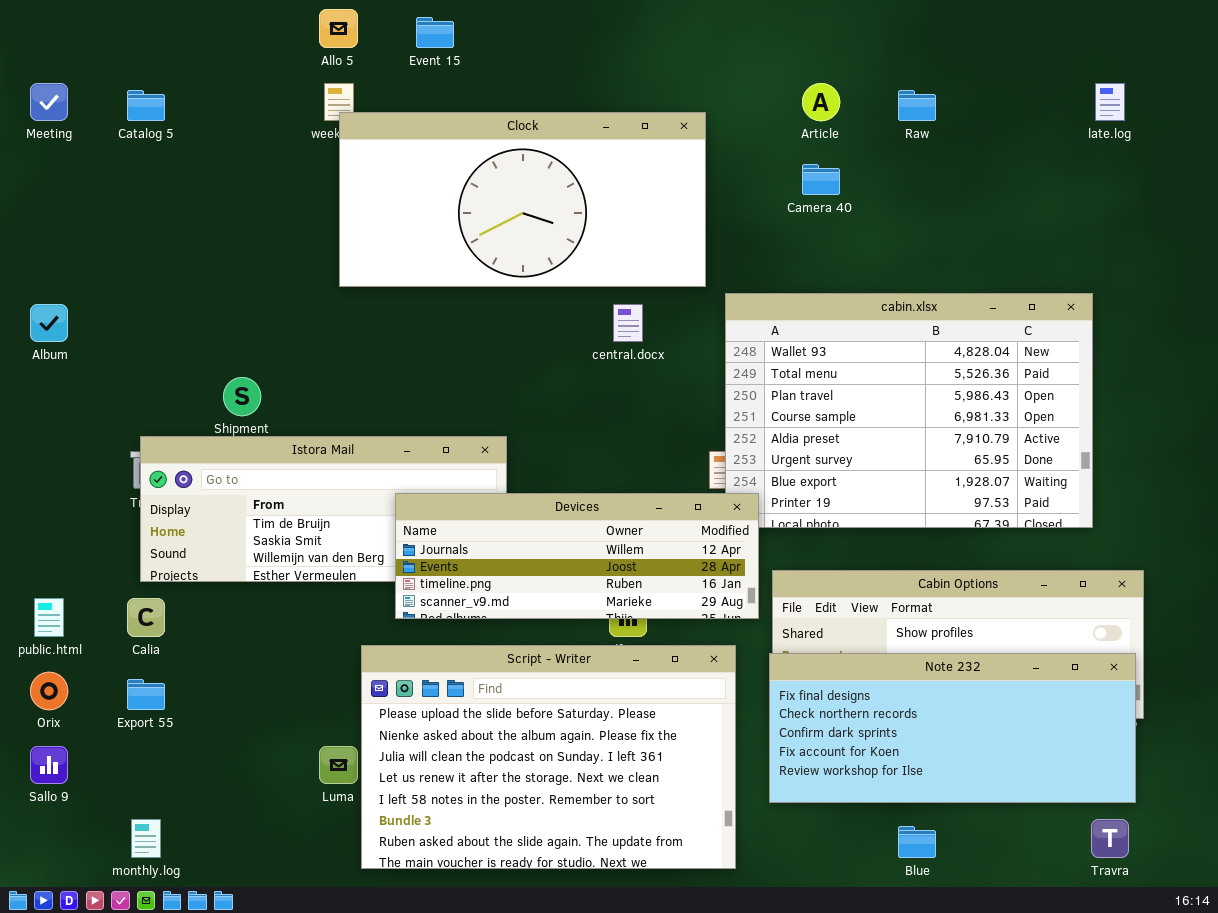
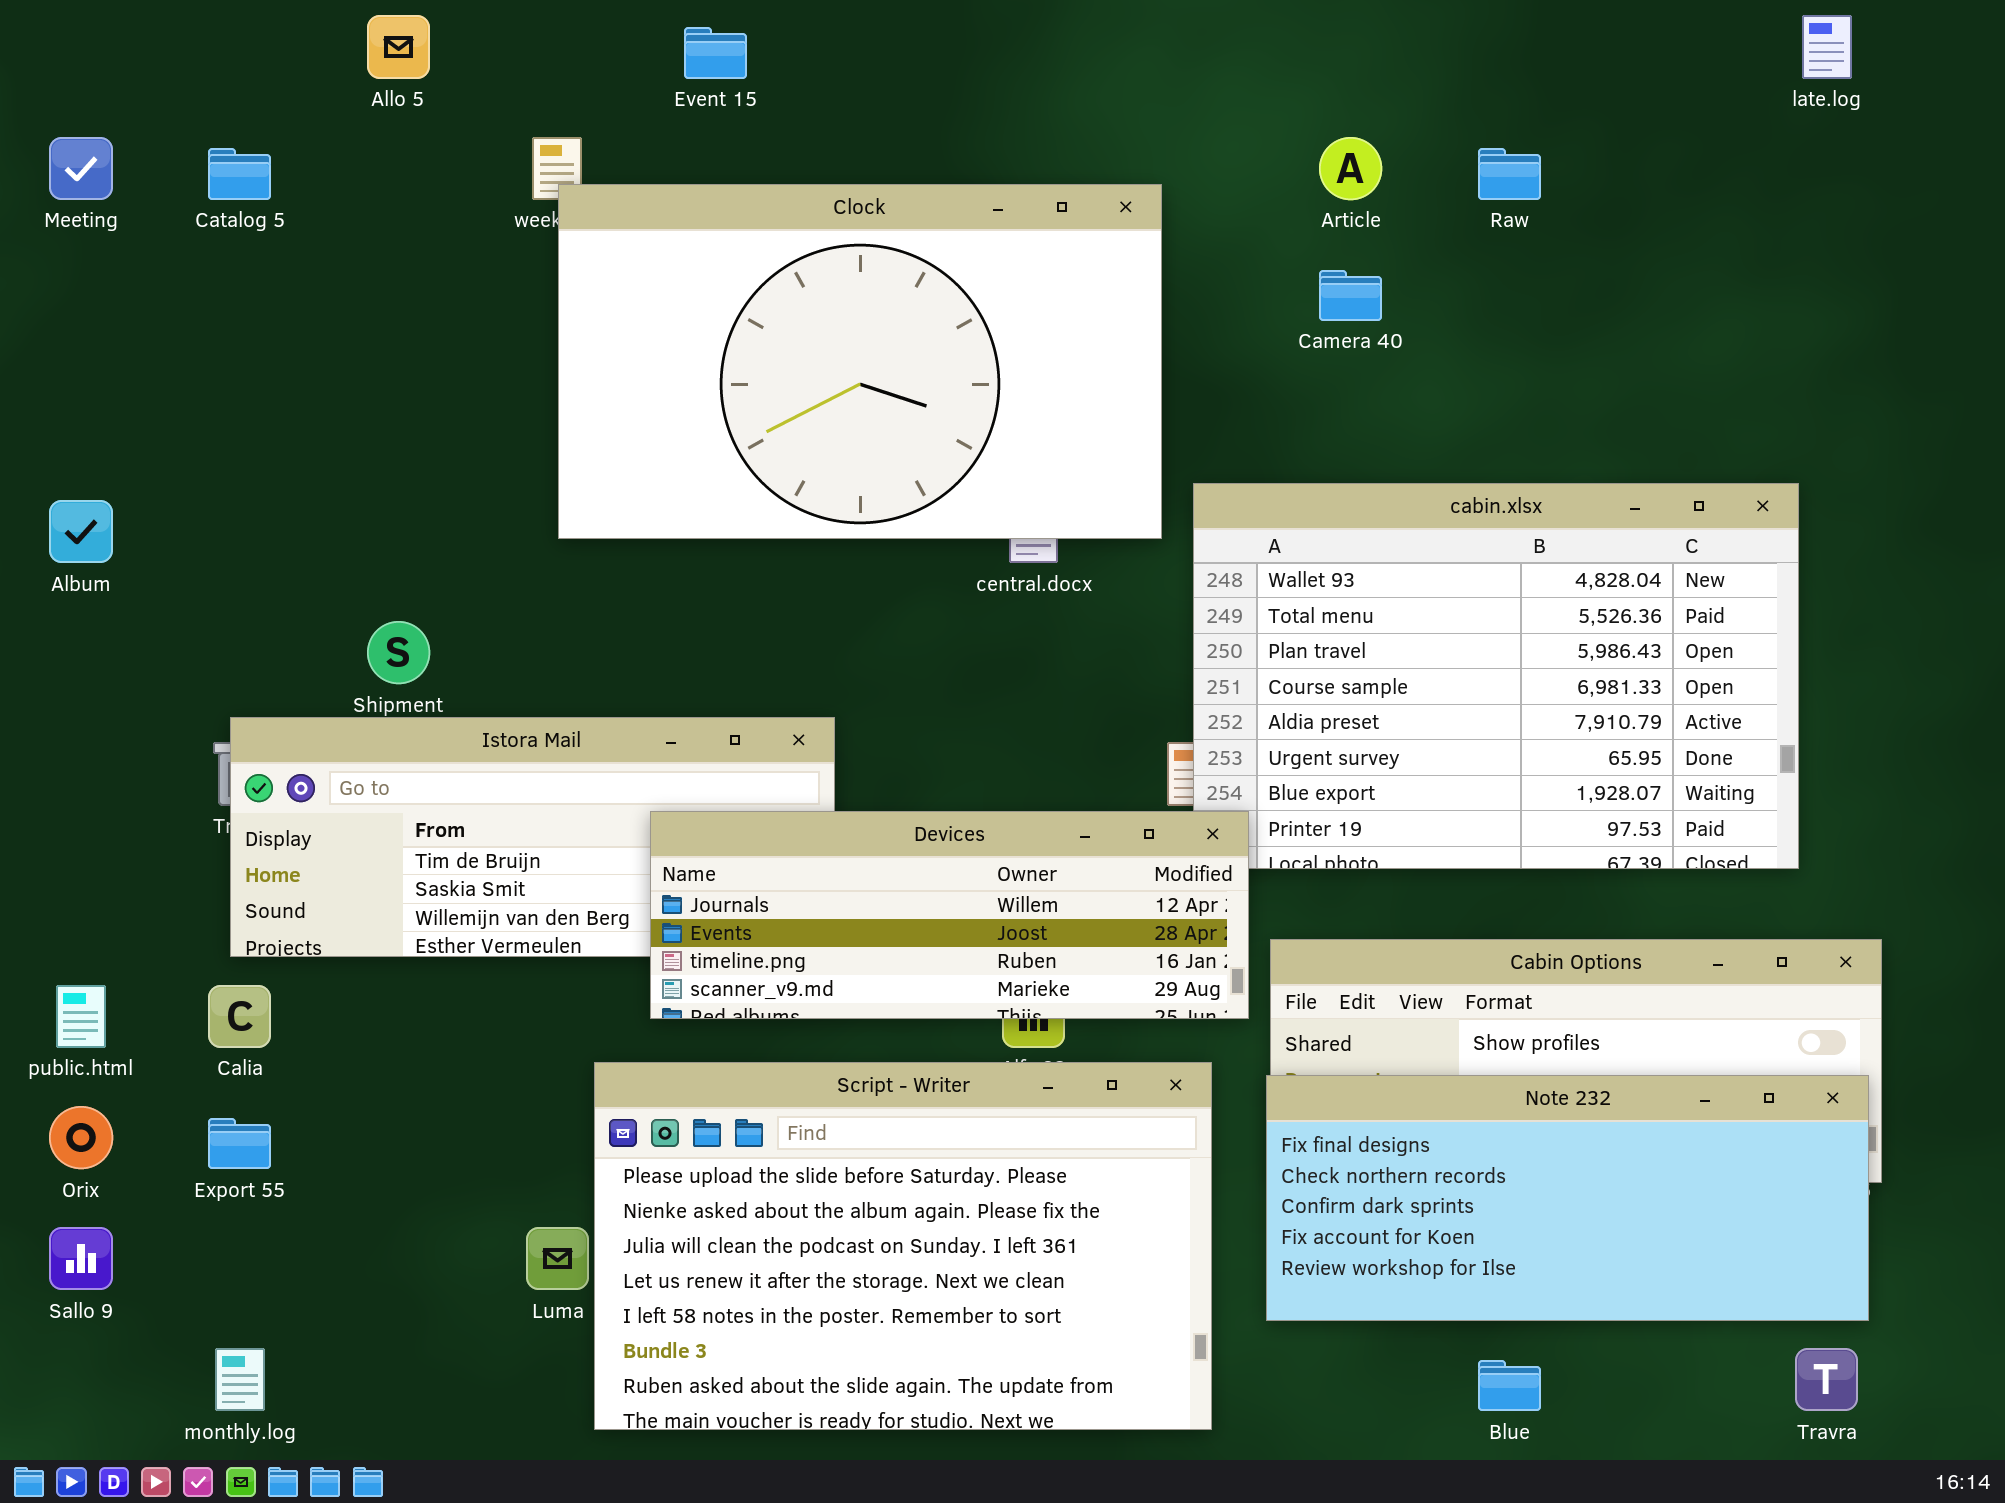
Allo 5: [319,9,358,48] -> [367,15,430,79], moved
late.log: [1095,83,1125,121] -> [1802,15,1852,79], moved
Clock: [339,112,706,287] -> [558,184,1162,539], resized

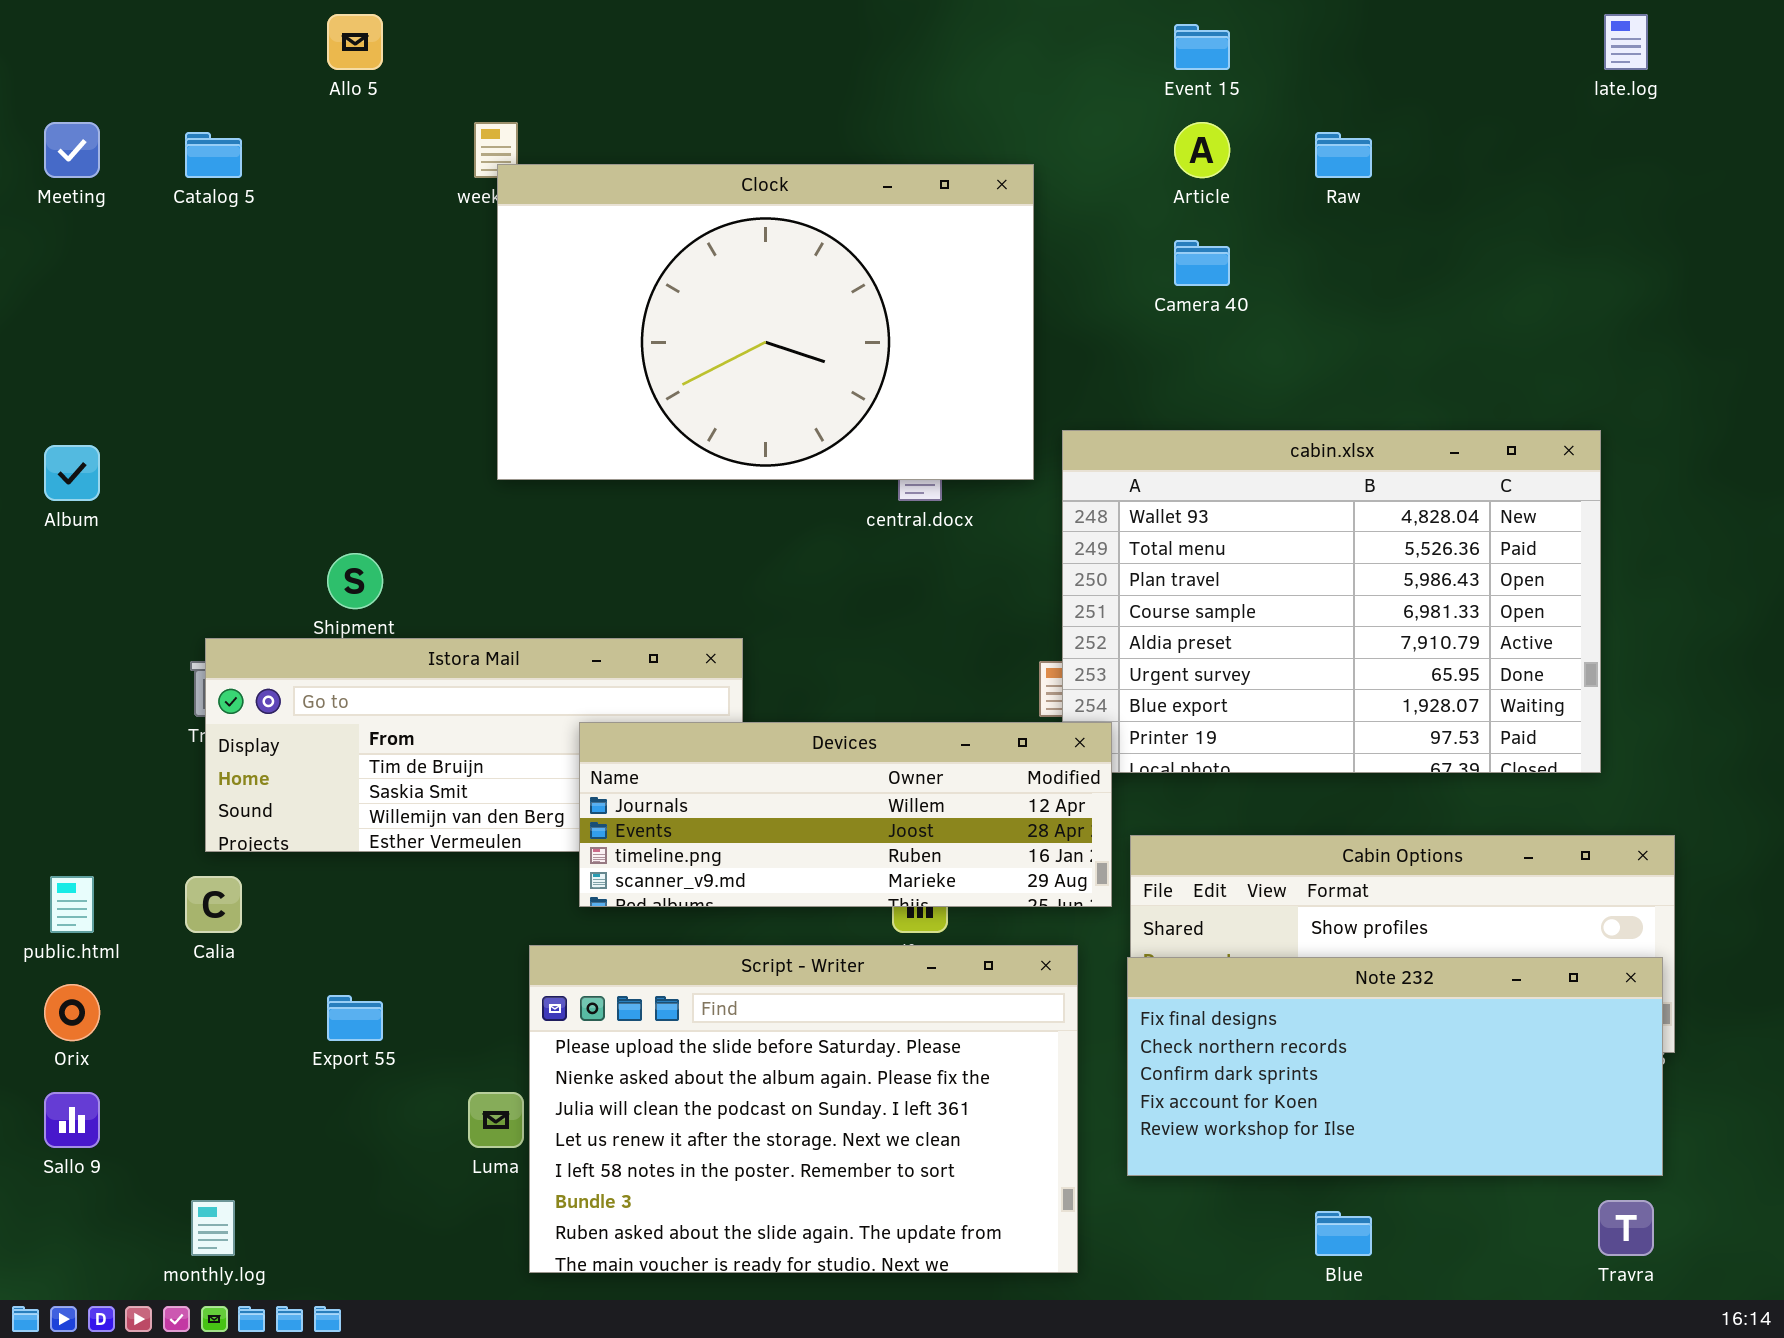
Event 15: [684,27,747,79] -> [1174,24,1230,70], moved
Export 55: [208,1118,271,1169] -> [327,995,383,1041], moved

